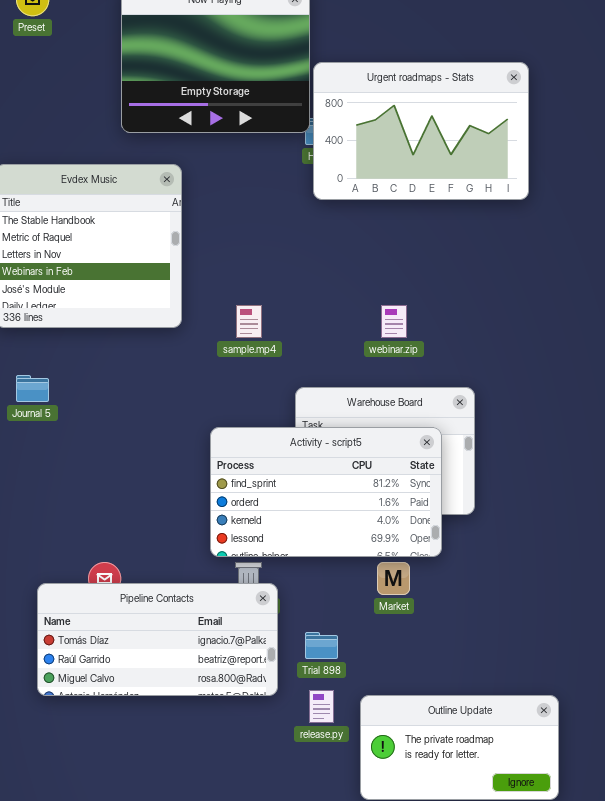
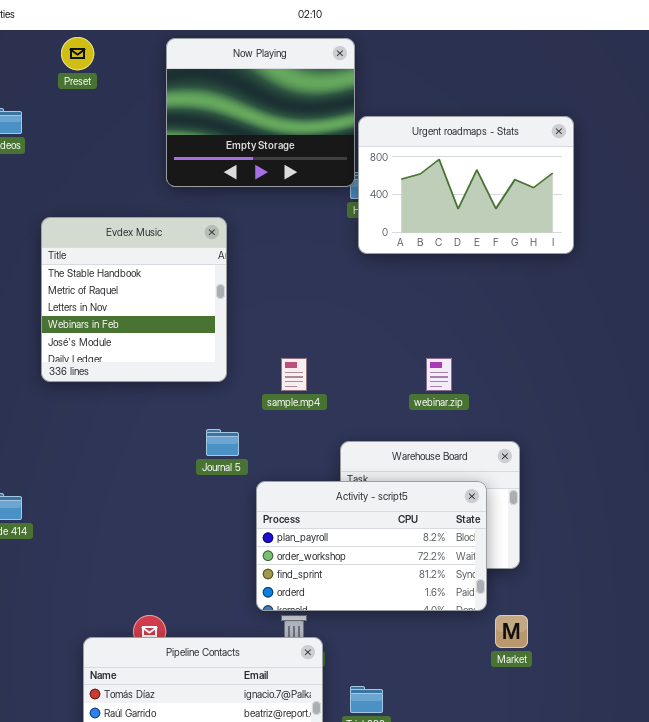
Journal 5: [16,375,49,402] -> [206,429,239,456], moved
Activity - script5: [210,427,442,557] -> [256,481,487,611], scrolled up 2 rows
Market: [377,562,410,595] -> [495,615,528,648], moved

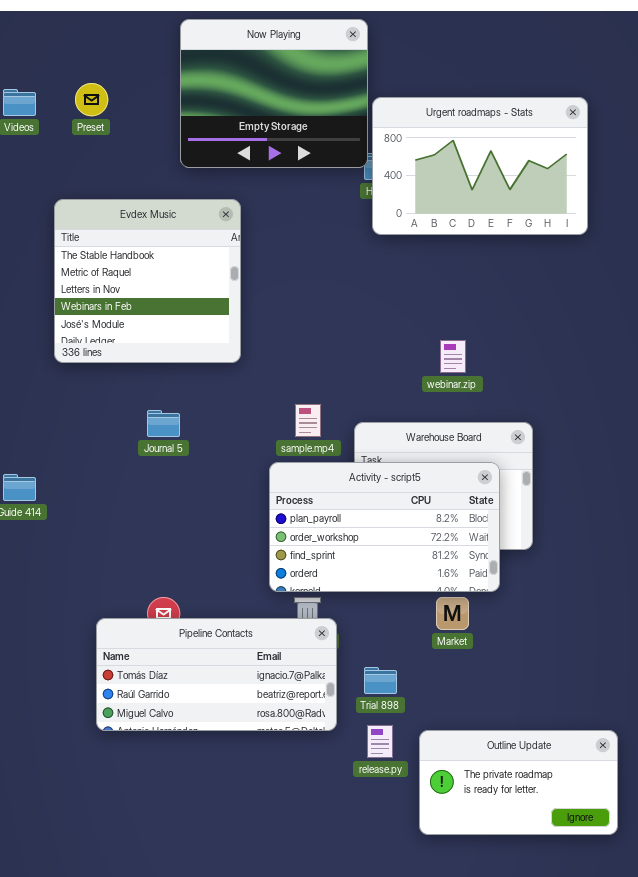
Preset: [61,37,94,70] -> [75,83,108,116], moved
sample.mp4: [281,358,307,391] -> [295,404,321,437], moved
Journal 5: [206,429,239,456] -> [147,410,180,437], moved
Market: [495,615,528,648] -> [436,597,469,630], moved

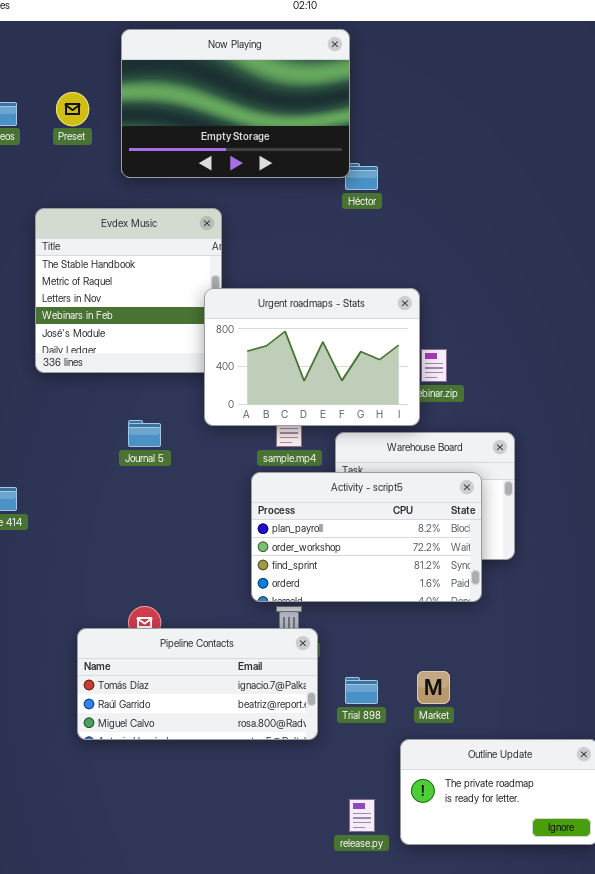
Now Playing: [180,19,368,168] -> [121,29,350,178], resized
Urgent roadmaps - Stats: [372,97,588,235] -> [204,288,420,426], moved
Market: [436,597,469,630] -> [417,671,450,704], moved
release.py: [367,725,393,758] -> [349,799,375,832], moved

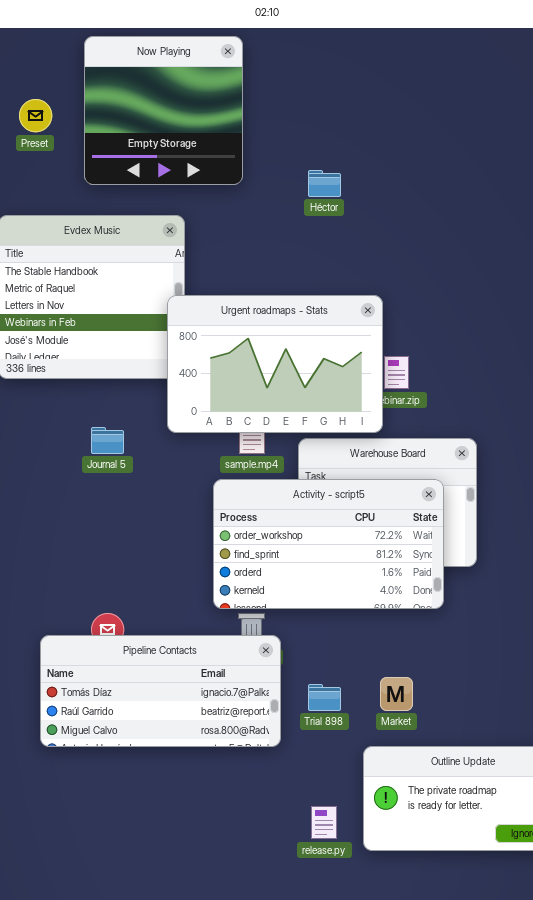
Now Playing: [121,29,350,178] -> [84,36,243,185], resized
Activity - script5: [251,472,482,602] -> [213,479,444,609], scrolled down 1 row

